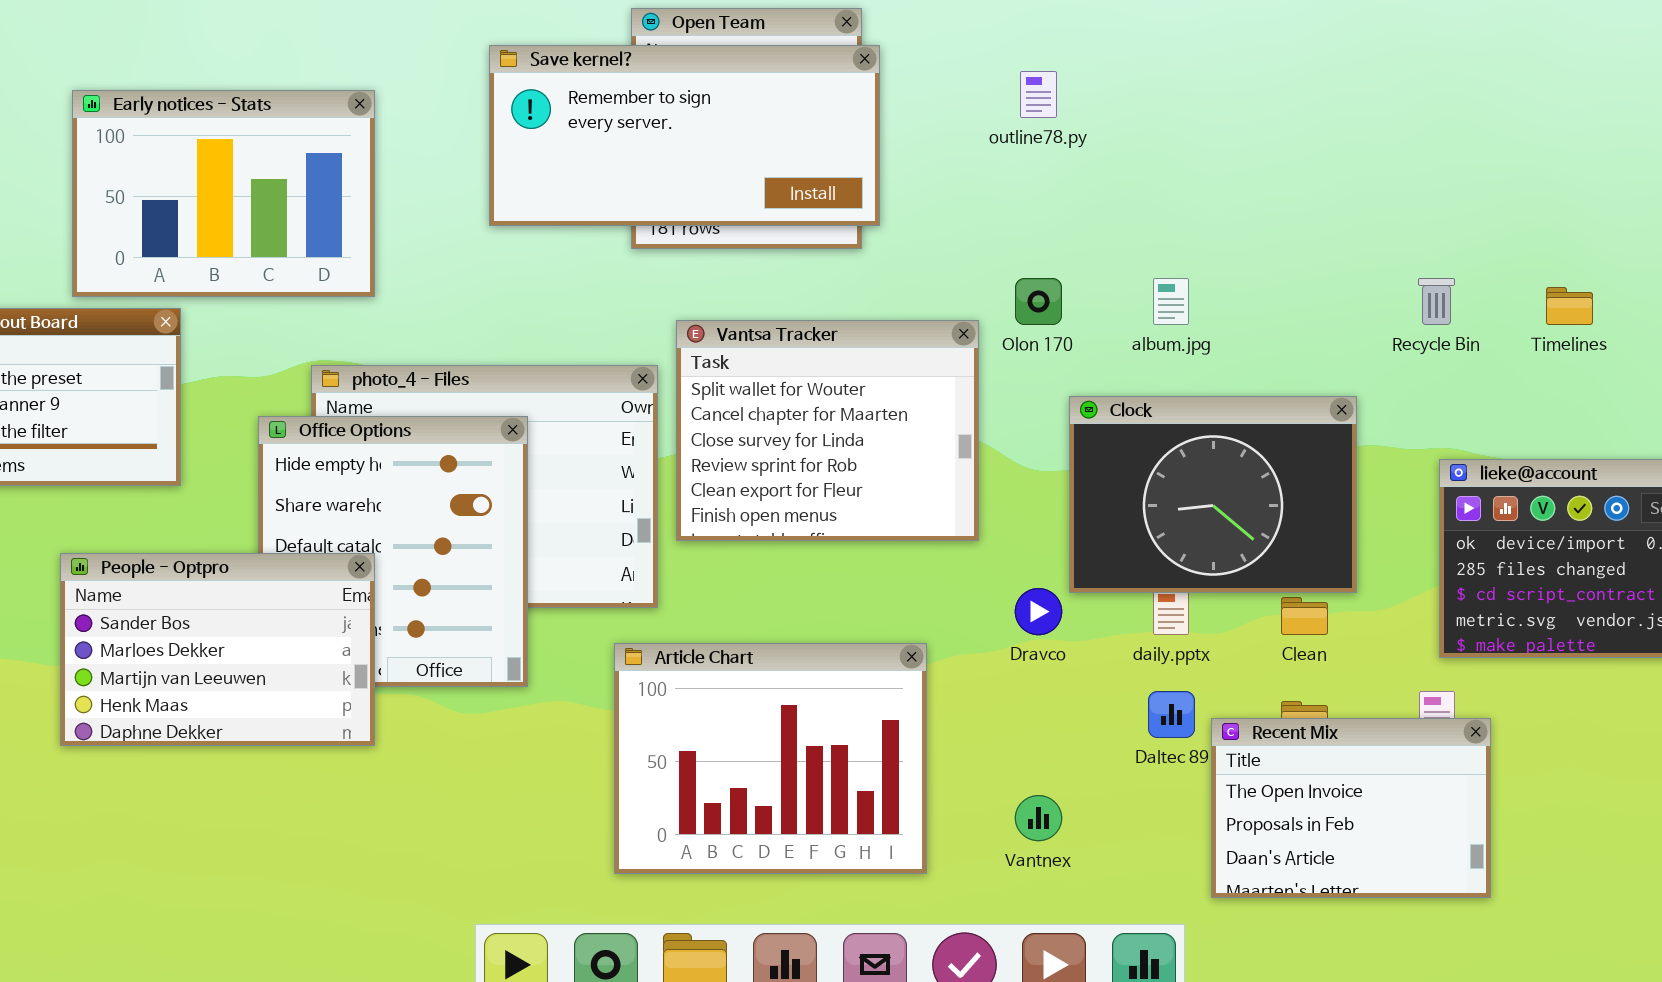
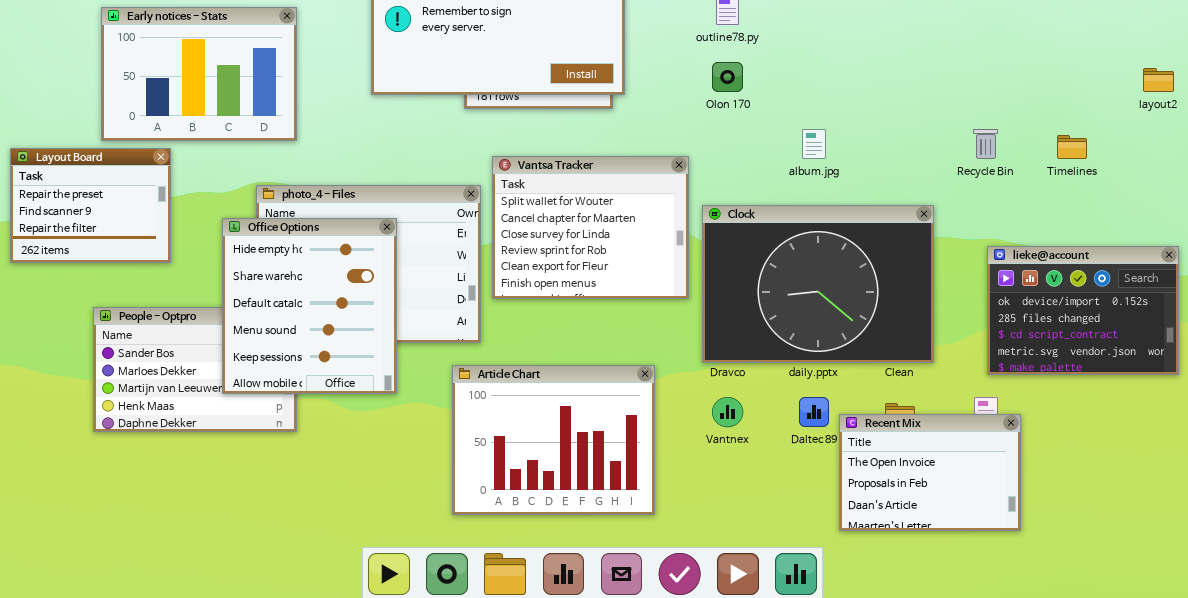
Olon 170: [1015,278,1062,325] -> [712,62,743,92], moved
Clock: [1069,396,1357,593] -> [702,205,934,363], resized
Office Options: [258,416,528,687] -> [222,218,397,394], raised
Vantnex: [1015,795,1062,841] -> [712,397,743,427], moved

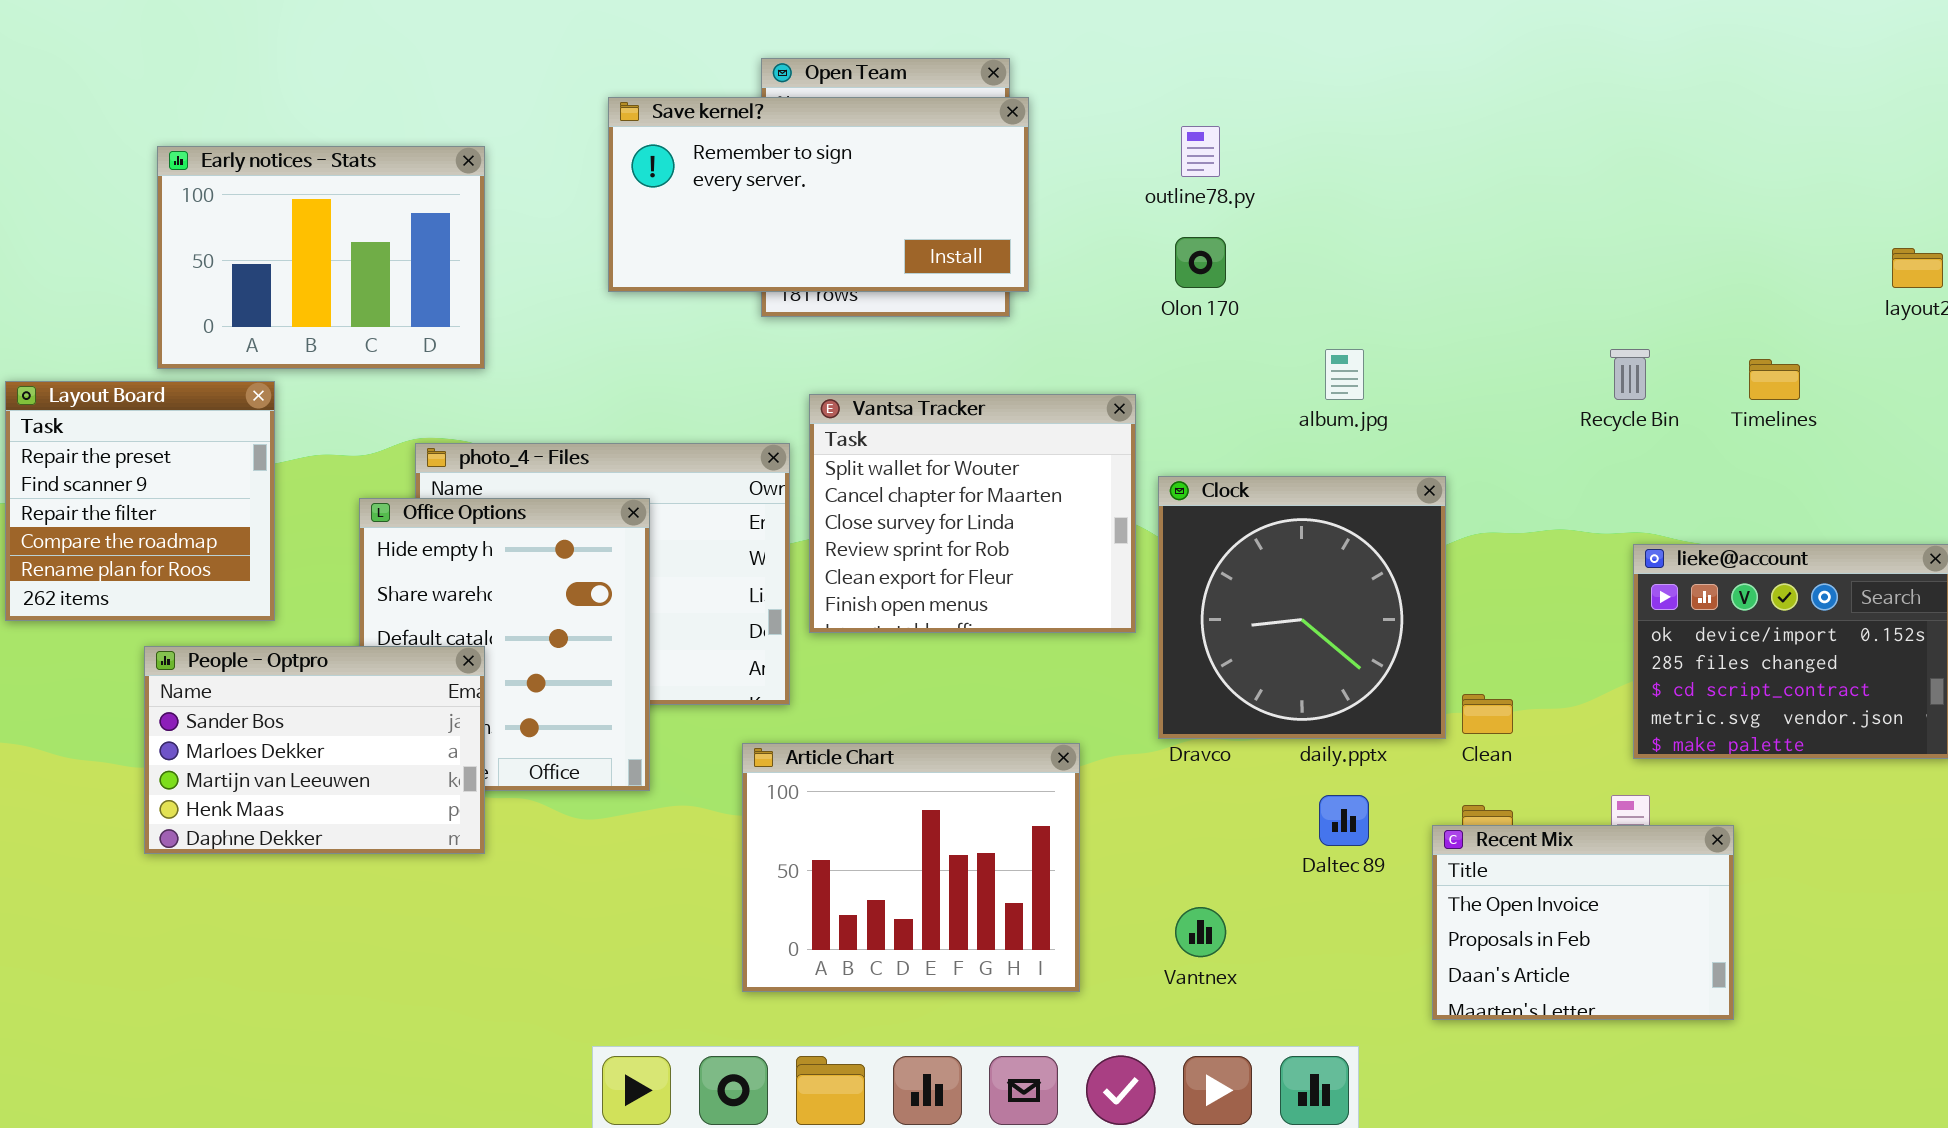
Layout Board: [10,148,171,263] -> [5,381,275,621], resized
Clock: [702,205,934,363] -> [1158,476,1446,739], resized
People - Optpro: [93,307,297,432] -> [144,646,485,854], raised
Vantnex: [712,397,743,427] -> [1175,907,1226,957], moved
Recent Mix: [839,414,1021,531] -> [1432,825,1734,1020], moved

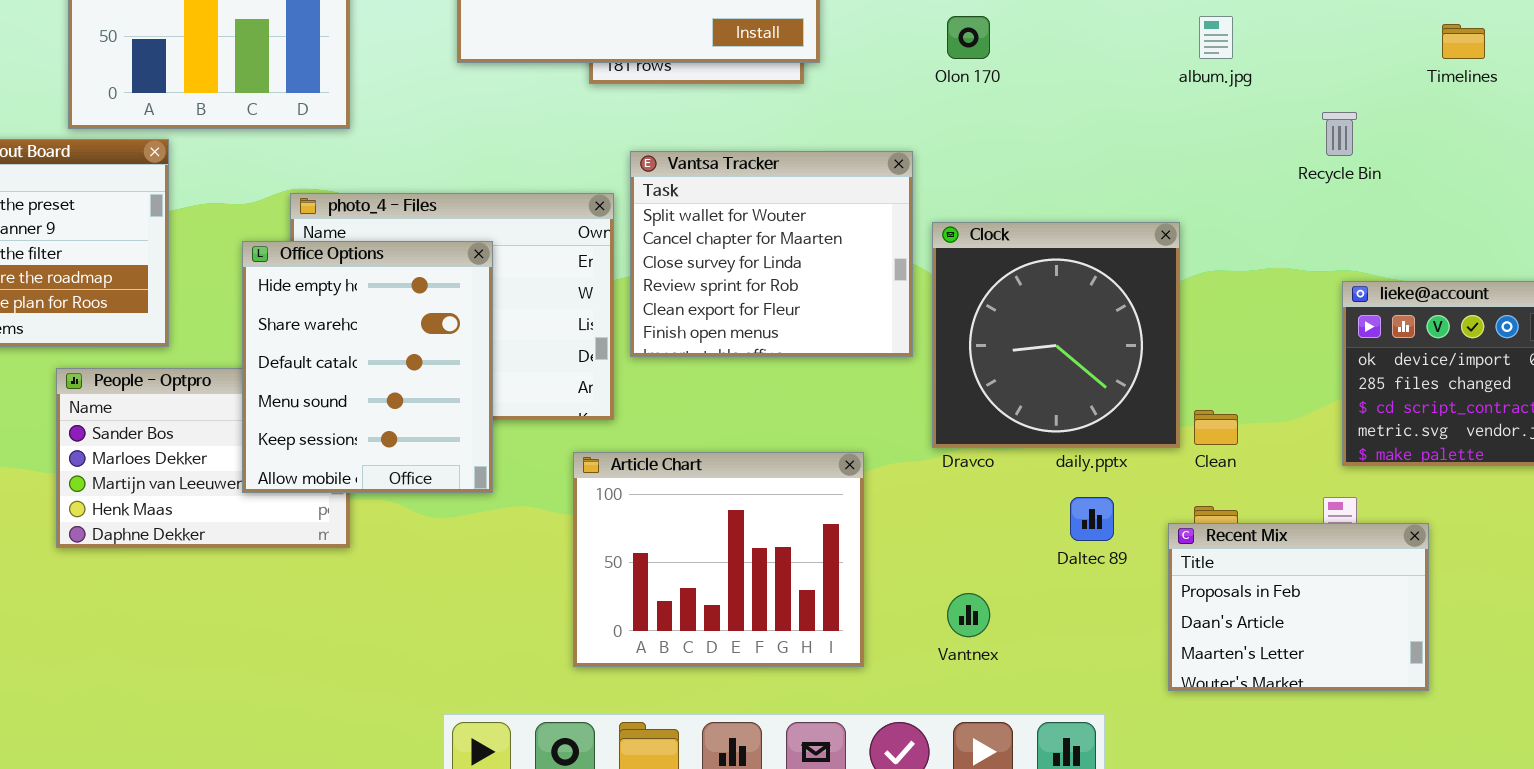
album.jpg: [1325,349,1364,400] -> [1199,16,1233,59], moved
Timelines: [1749,359,1800,400] -> [1442,24,1485,59], moved
Office Options: [359,498,650,791] -> [242,241,493,493], raised
Recent Mix: [1432,825,1734,1020] -> [1168,523,1429,691], scrolled down 1 row

